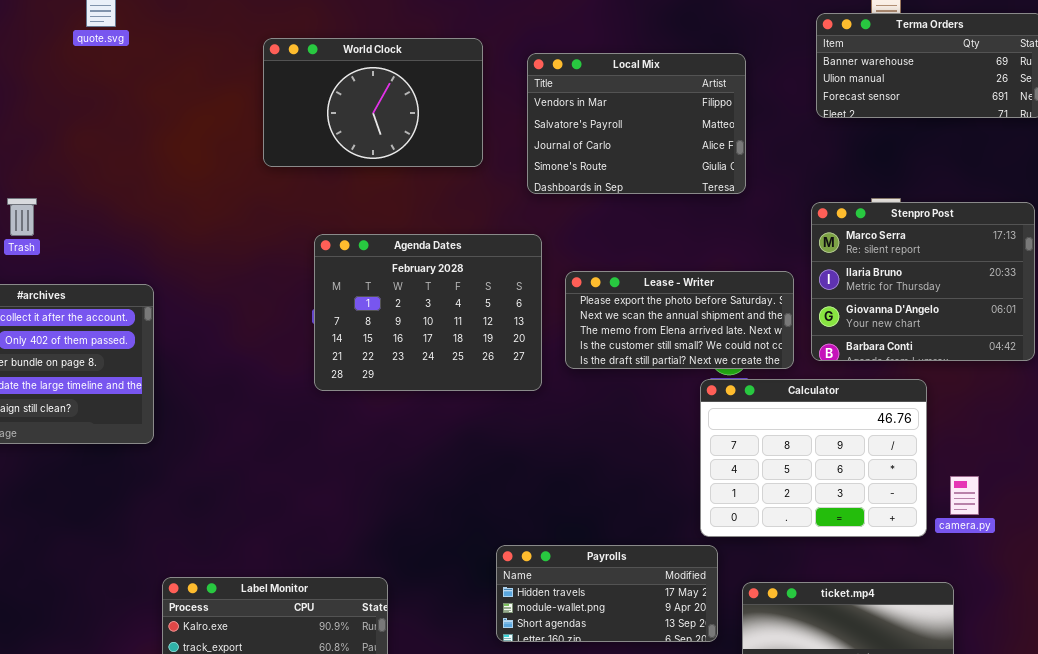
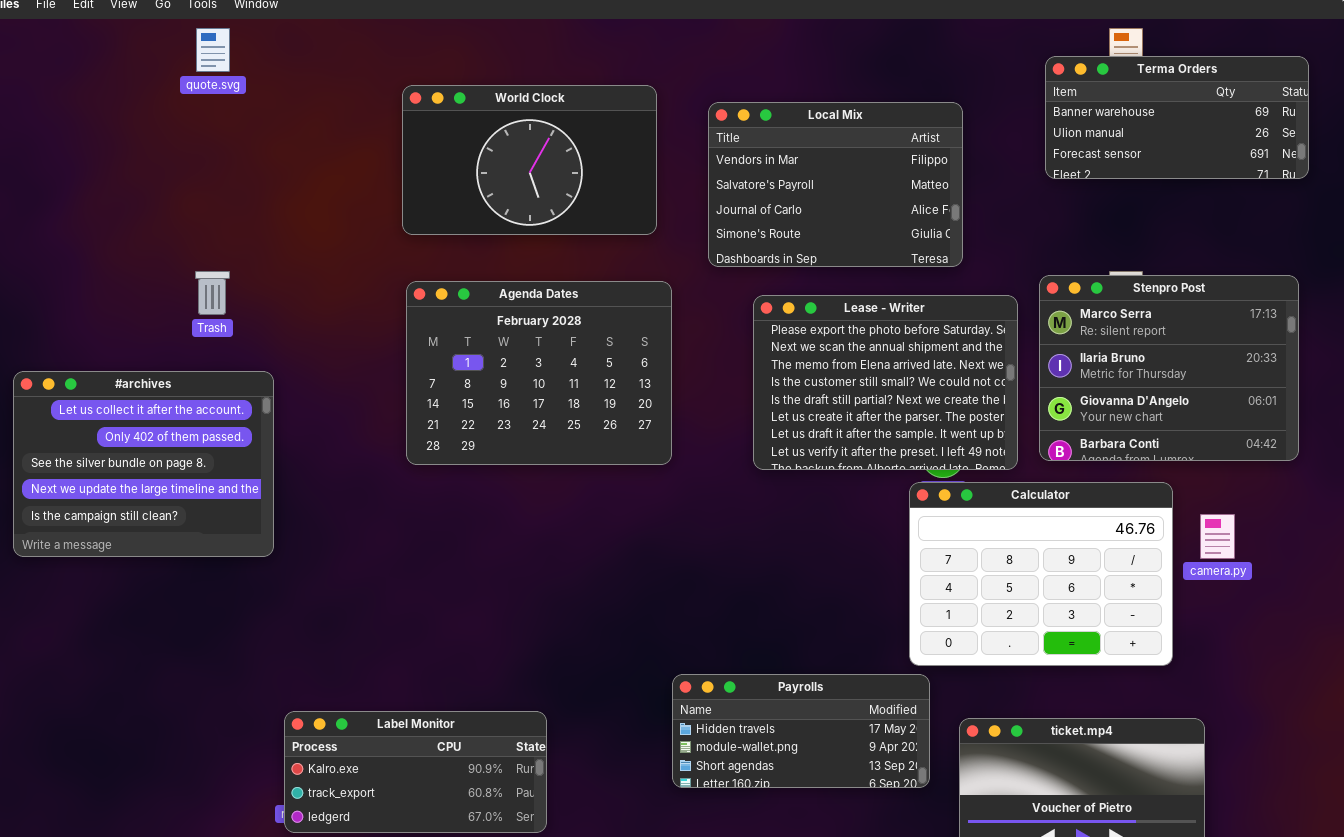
Trash: [7,198,37,236] -> [195,271,230,315], moved
Agenda Dates: [314,234,542,391] -> [406,281,672,465], moved
Lease - Writer: [565,271,794,369] -> [753,295,1018,470], resized
camera.py: [950,476,979,515] -> [1200,514,1235,559], moved

